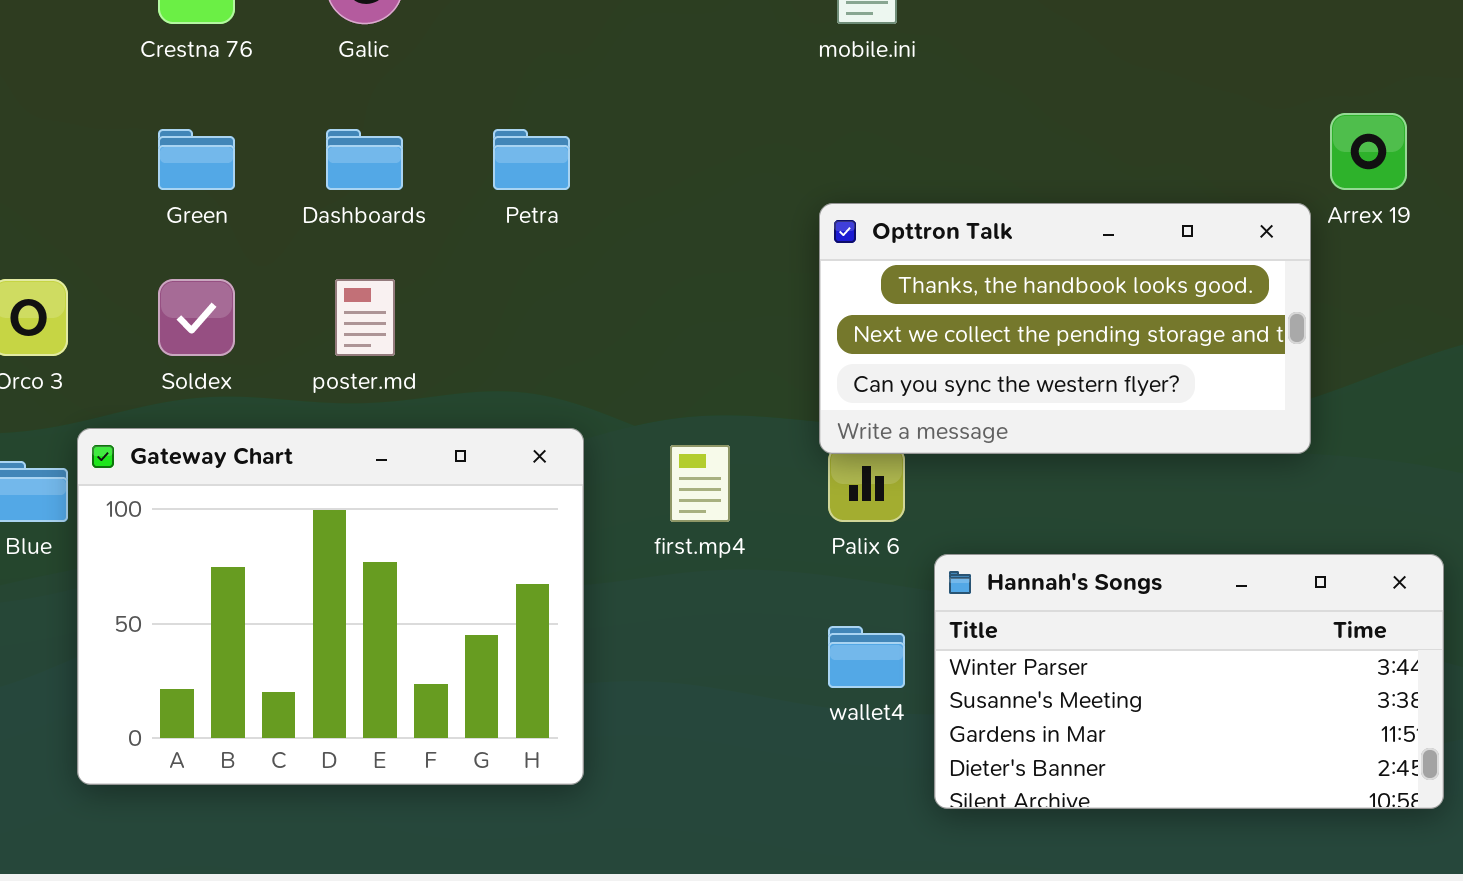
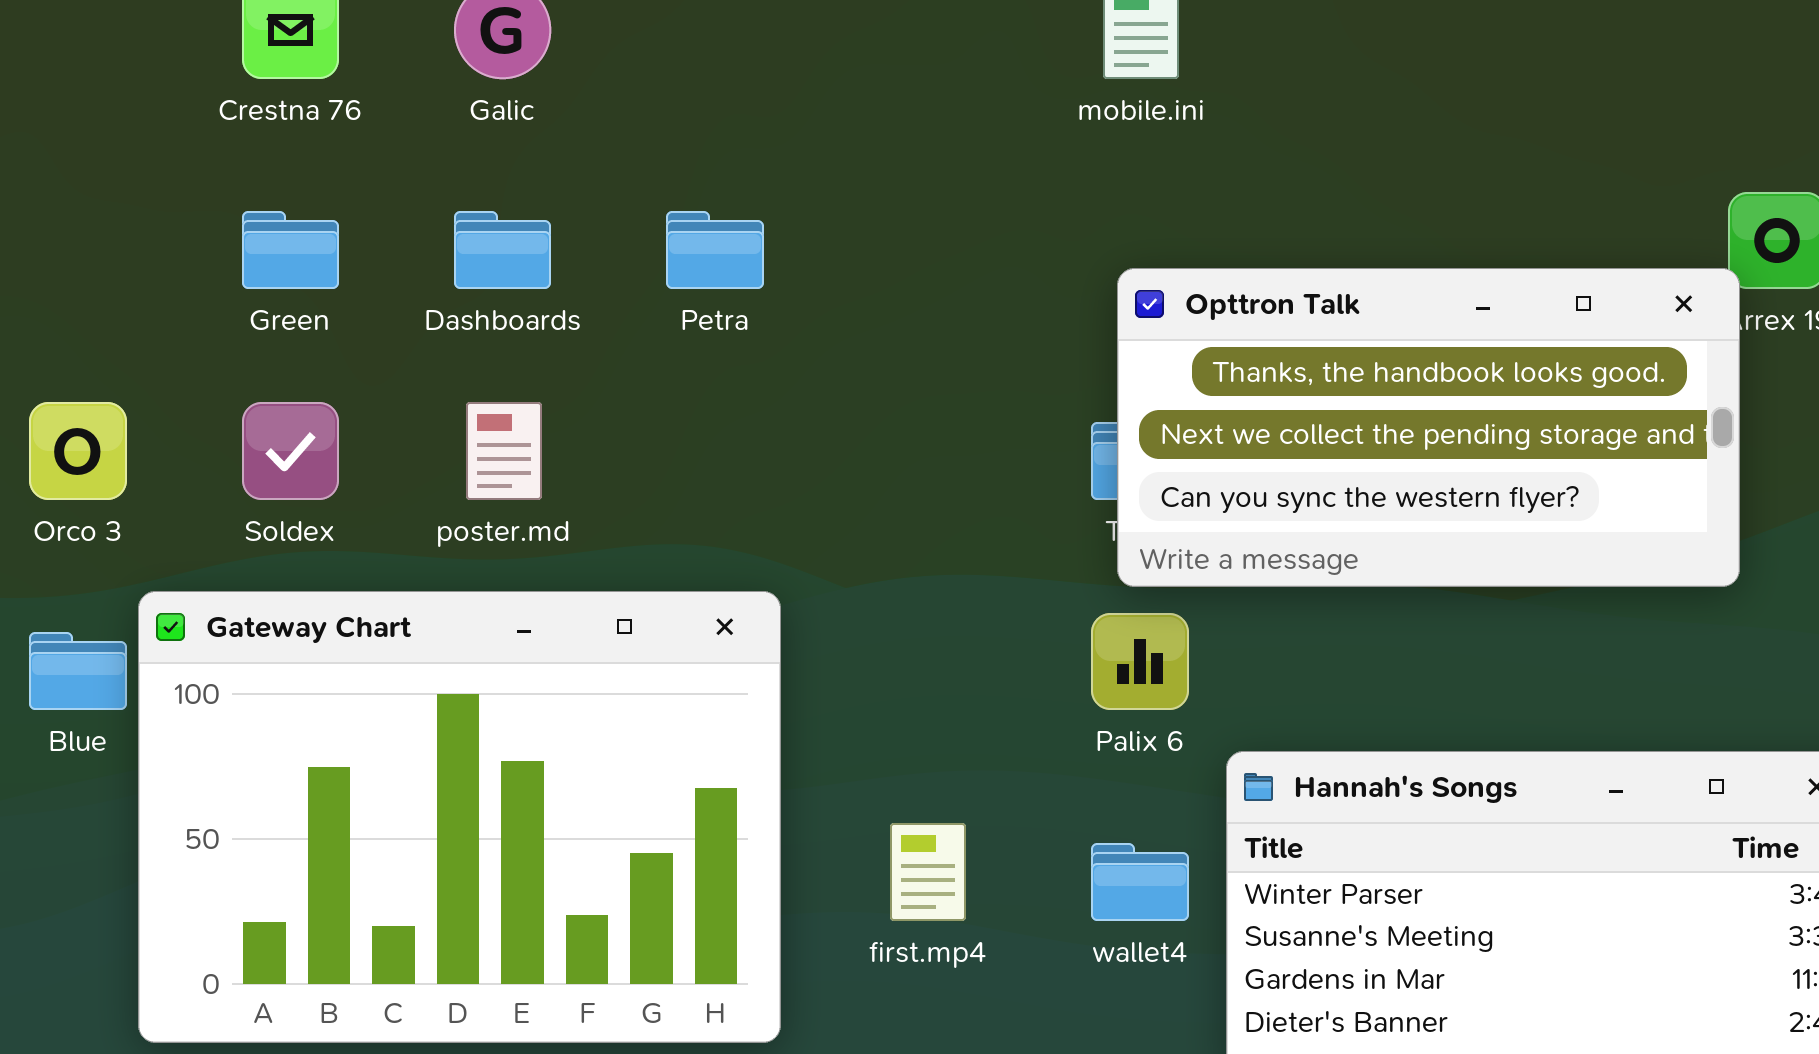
Opttron Talk: [819,203,1311,454] -> [1117,268,1740,587], moved
first.mp4: [670,445,730,522] -> [890,823,966,921], moved

